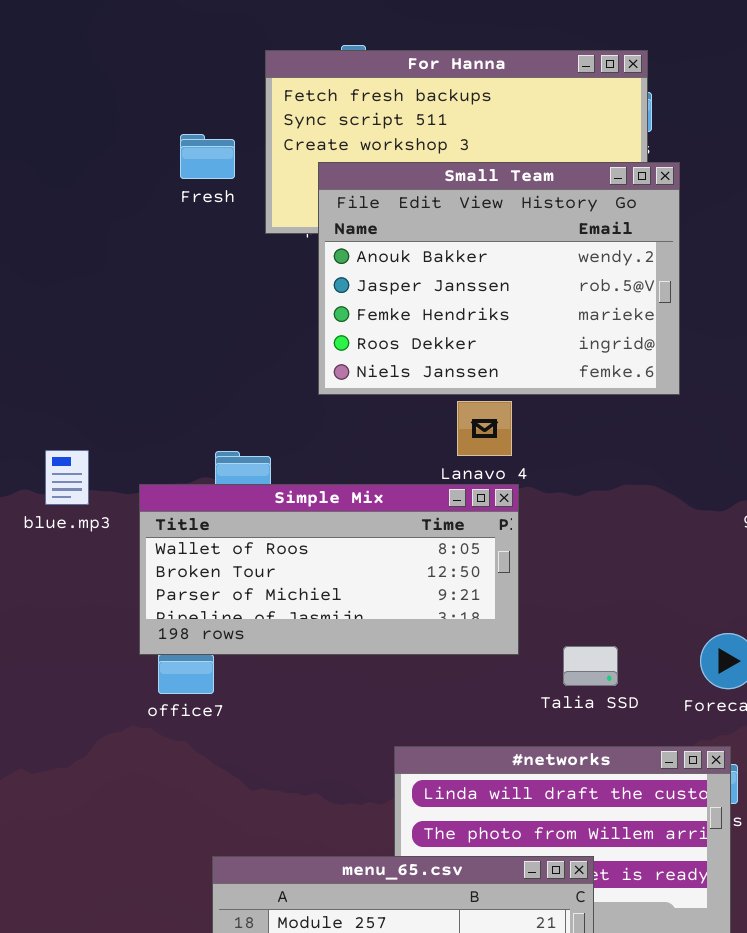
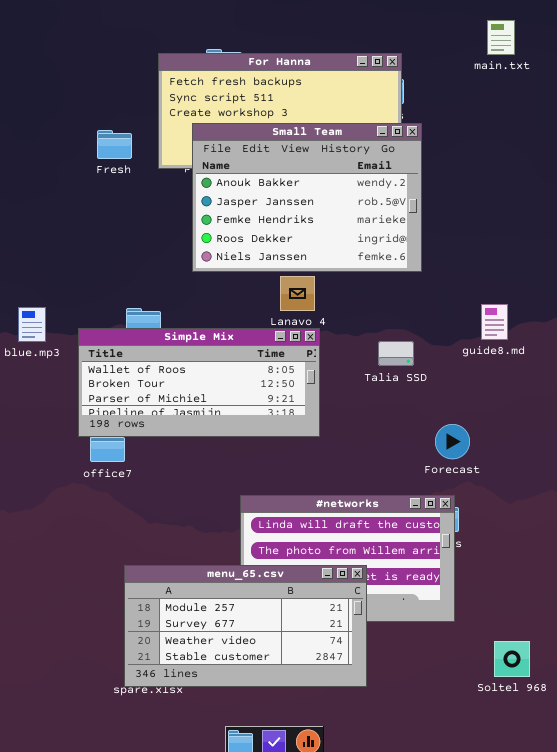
Fresh: [180,134,235,179] -> [97,130,132,159], moved
Talia SSD: [563,646,618,686] -> [378,341,414,366], moved

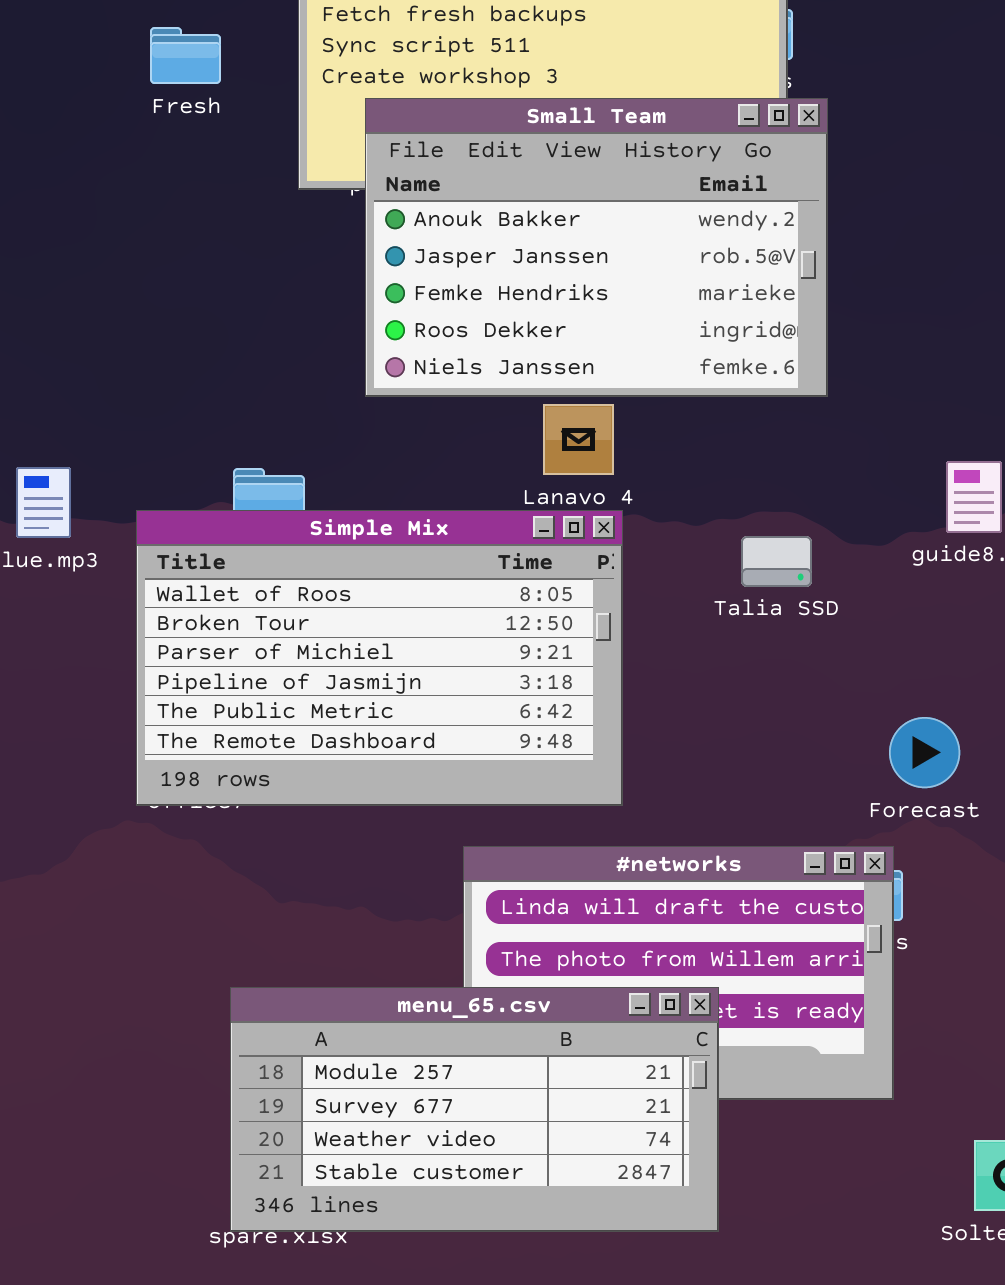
Fresh: [97,130,132,159] -> [150,27,221,84], moved
Simple Mix: [78,328,320,437] -> [136,510,623,806], resized
Forecast: [435,424,470,459] -> [889,717,960,788], moved

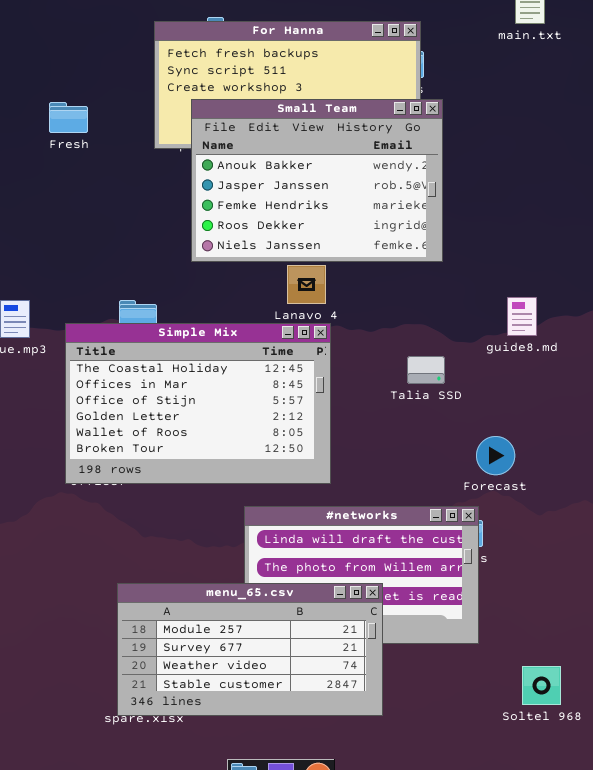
Fresh: [150,27,221,84] -> [49,102,88,133], moved
Simple Mix: [136,510,623,806] -> [65,323,331,484], scrolled up 4 rows
Talia SSD: [741,536,812,587] -> [407,356,445,384], moved

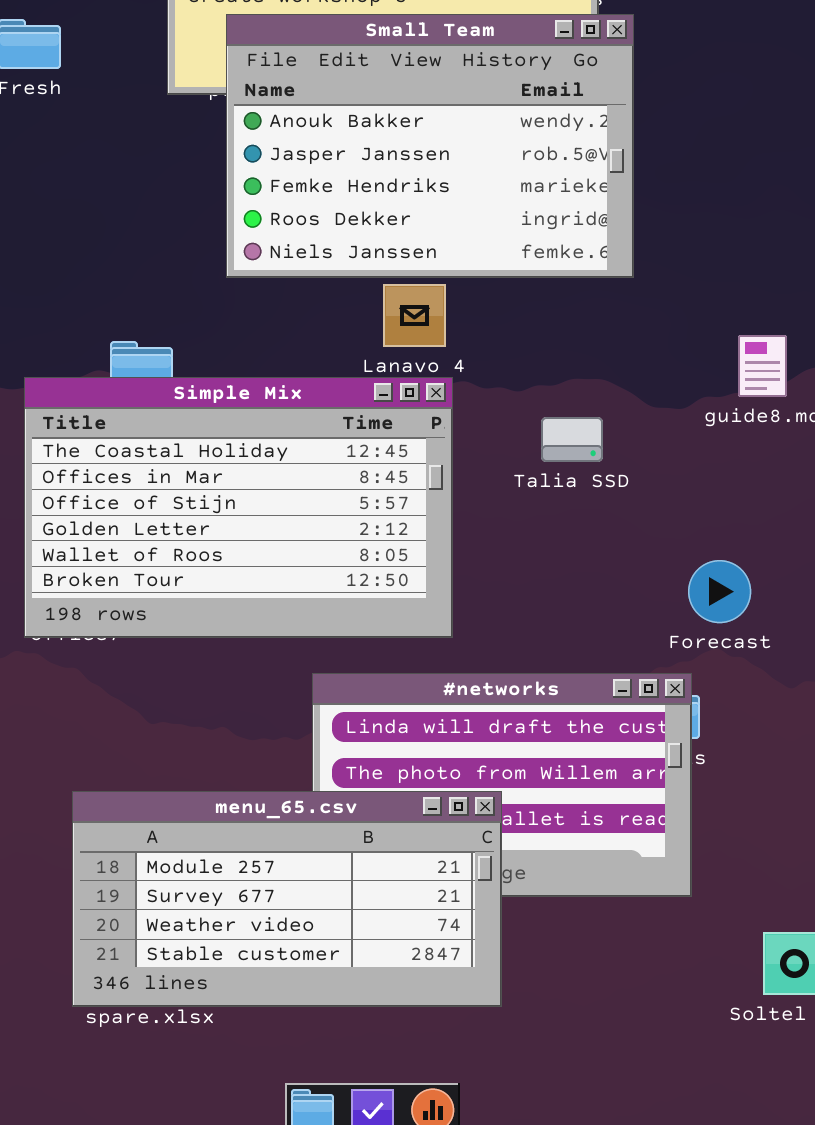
Talia SSD: [407,356,445,384] -> [541,417,603,462], moved
menu_65.csv: [117,583,383,716] -> [72,791,502,1007], moved

